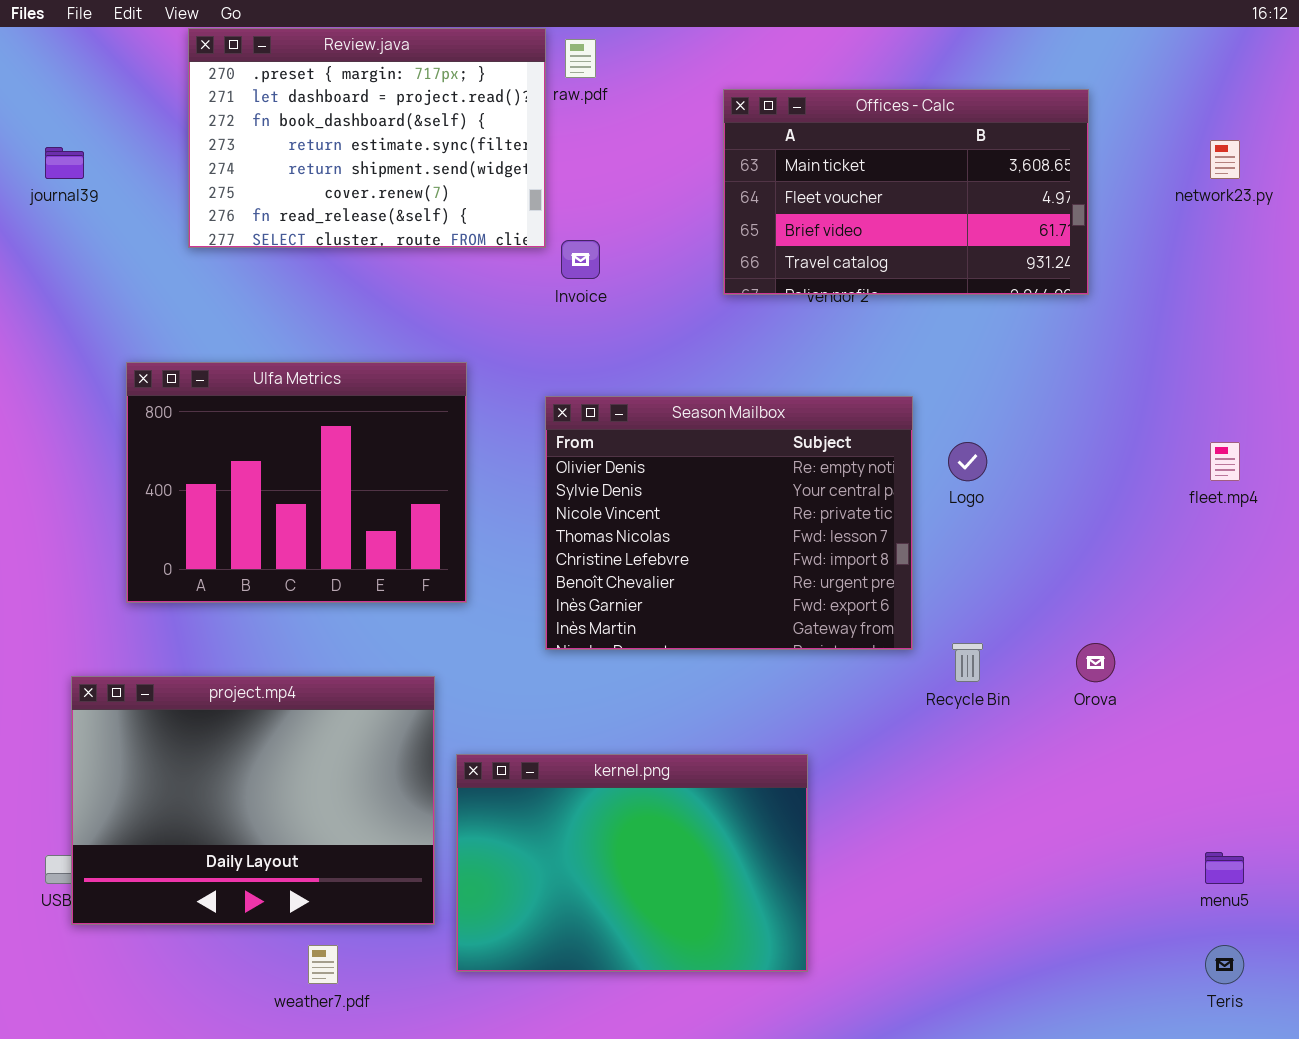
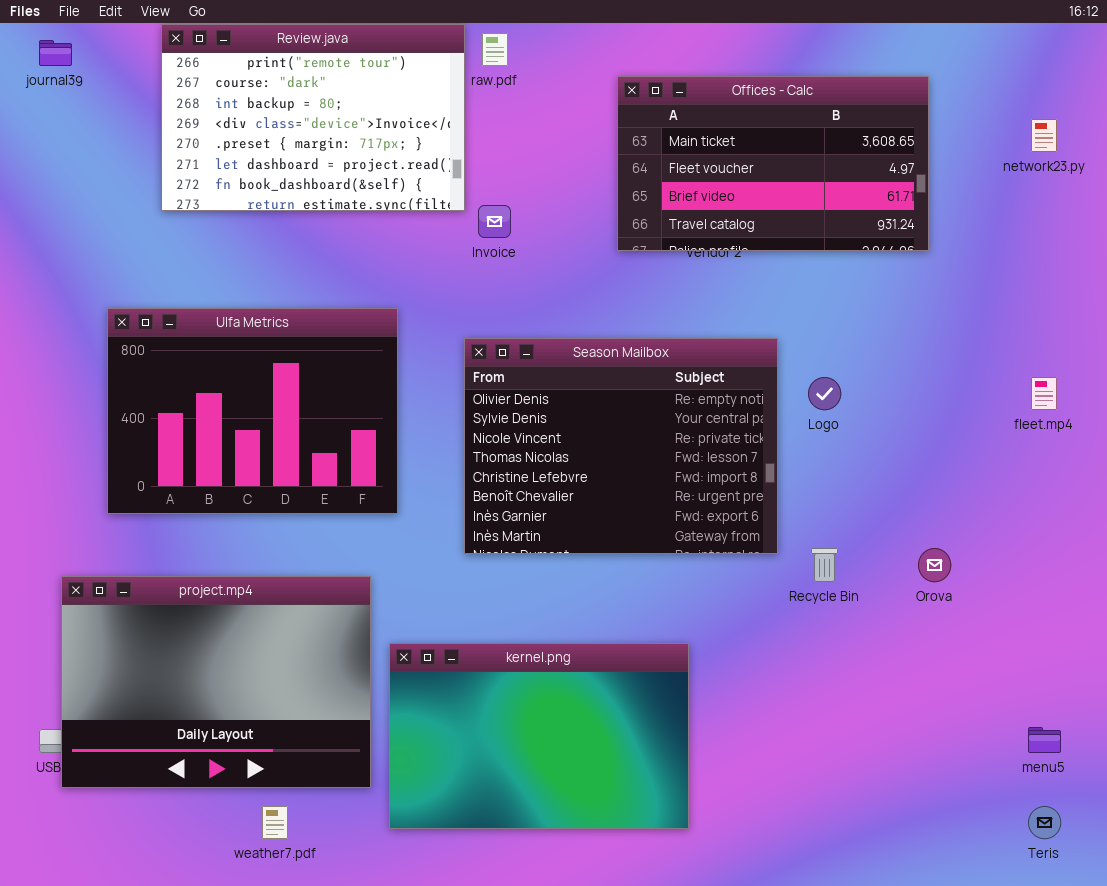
Review.java: [188,28,546,248] -> [161,24,465,211], scrolled up 4 rows
journal39: [45,147,84,179] -> [39,40,72,66], moved

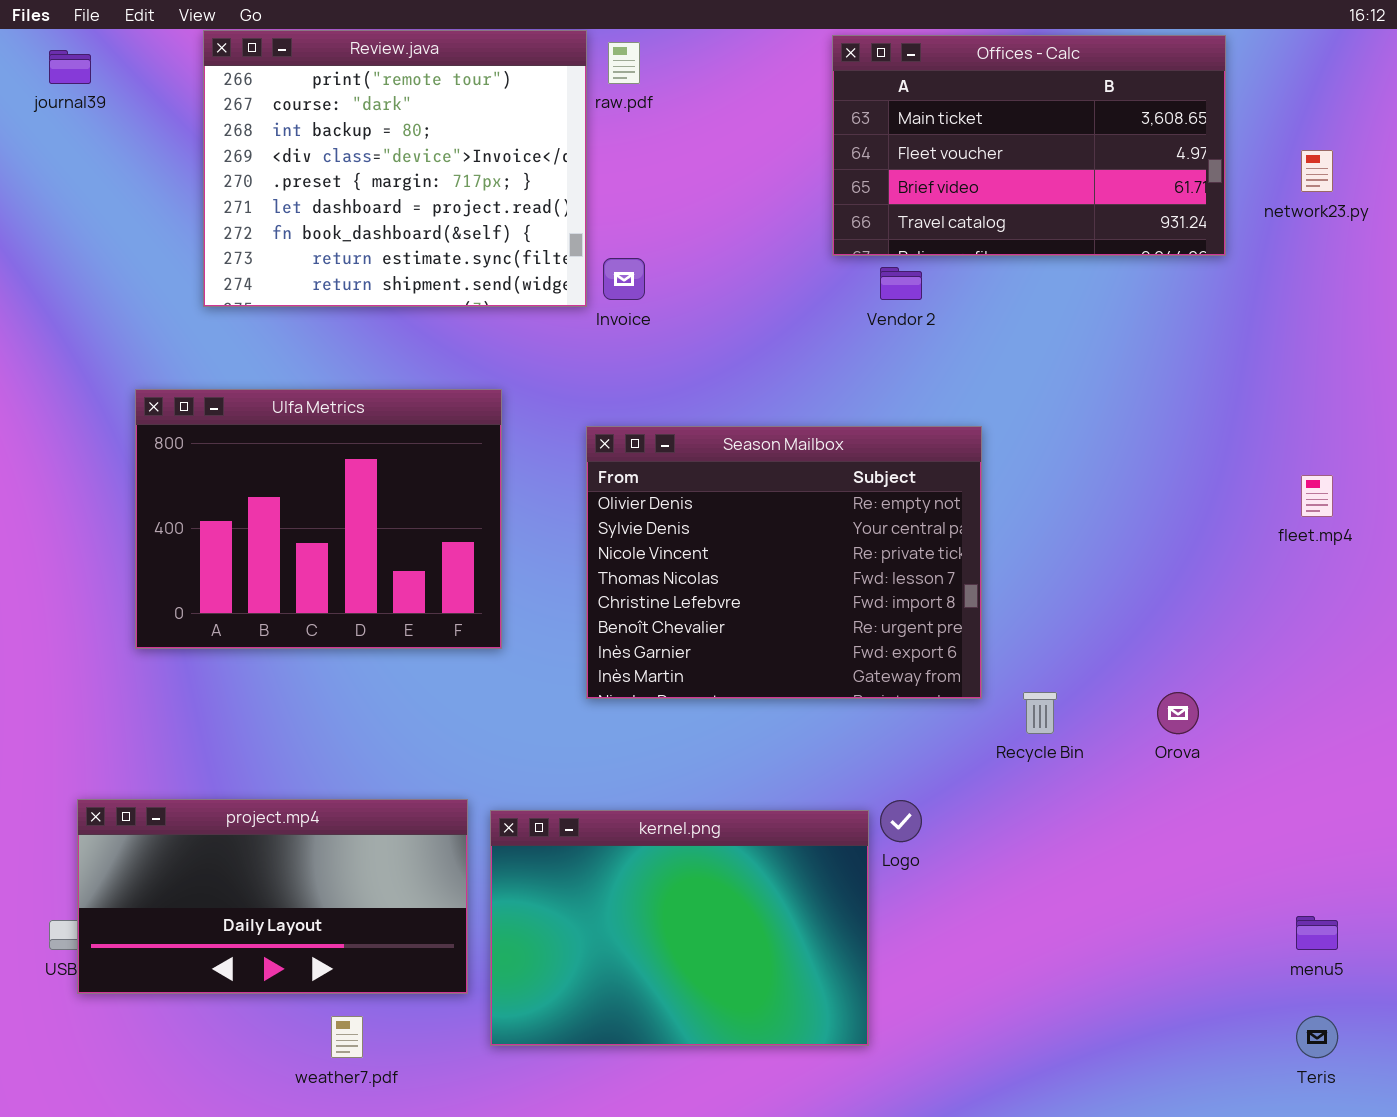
Review.java: [161,24,465,211] -> [203,30,587,307], resized
Offices - Calc: [617,76,929,251] -> [832,35,1226,256], moved
Logo: [808,377,841,410] -> [880,800,922,842], moved
project.mp4: [61,576,371,788] -> [77,799,468,994], resized

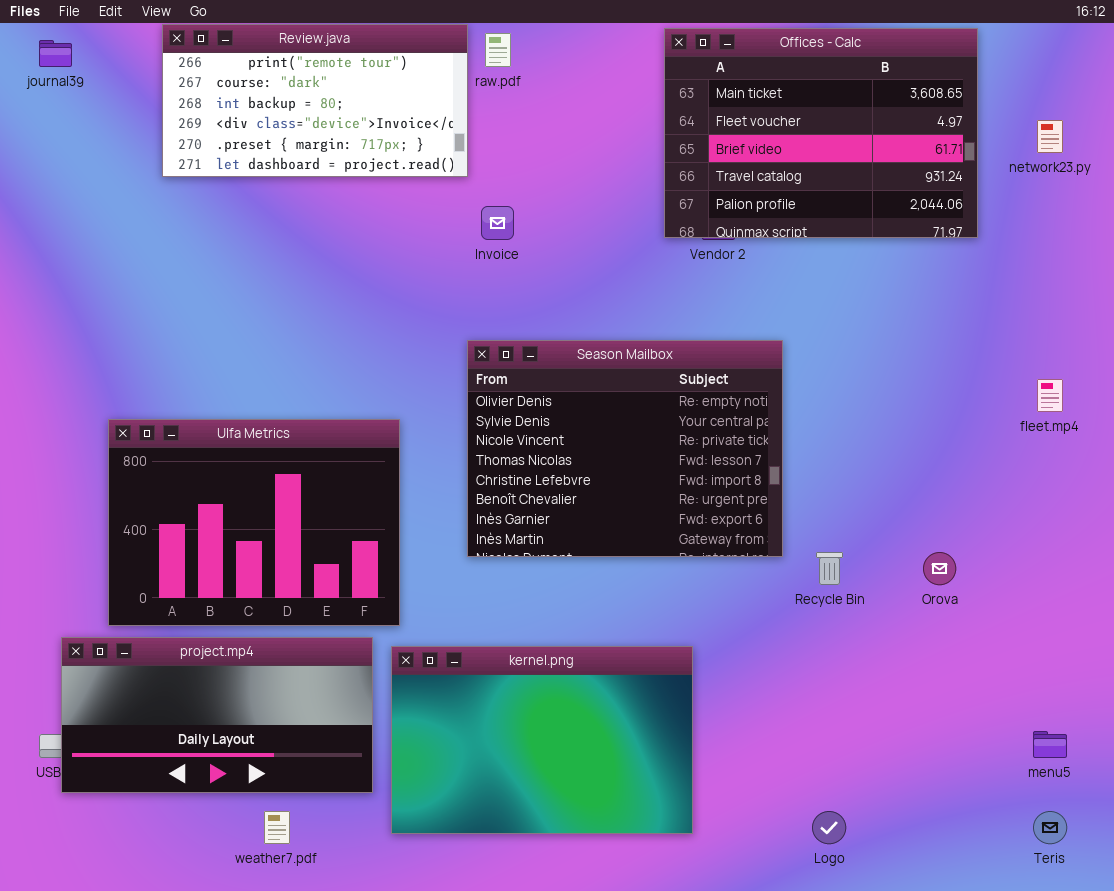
Review.java: [203,30,587,307] -> [162,24,468,177], resized
Offices - Calc: [832,35,1226,256] -> [664,28,978,238], resized
Ulfa Metrics: [135,389,502,649] -> [108,419,400,626], moved
Logo: [880,800,922,842] -> [812,811,846,844], moved

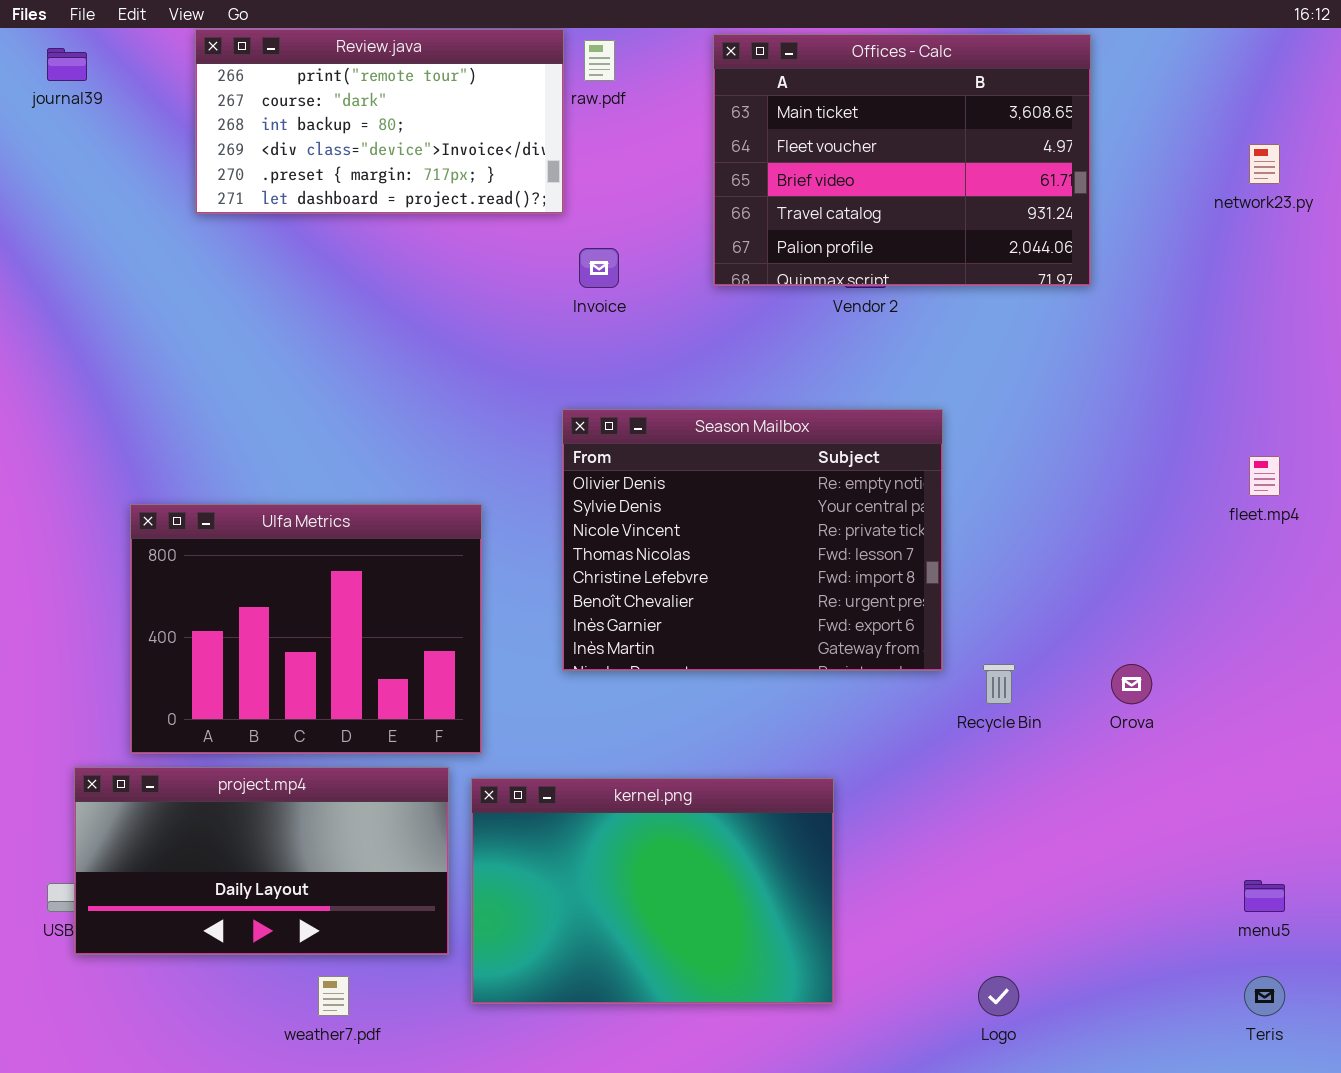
Offices - Calc: [664,28,978,238] -> [713,34,1091,286], moved

